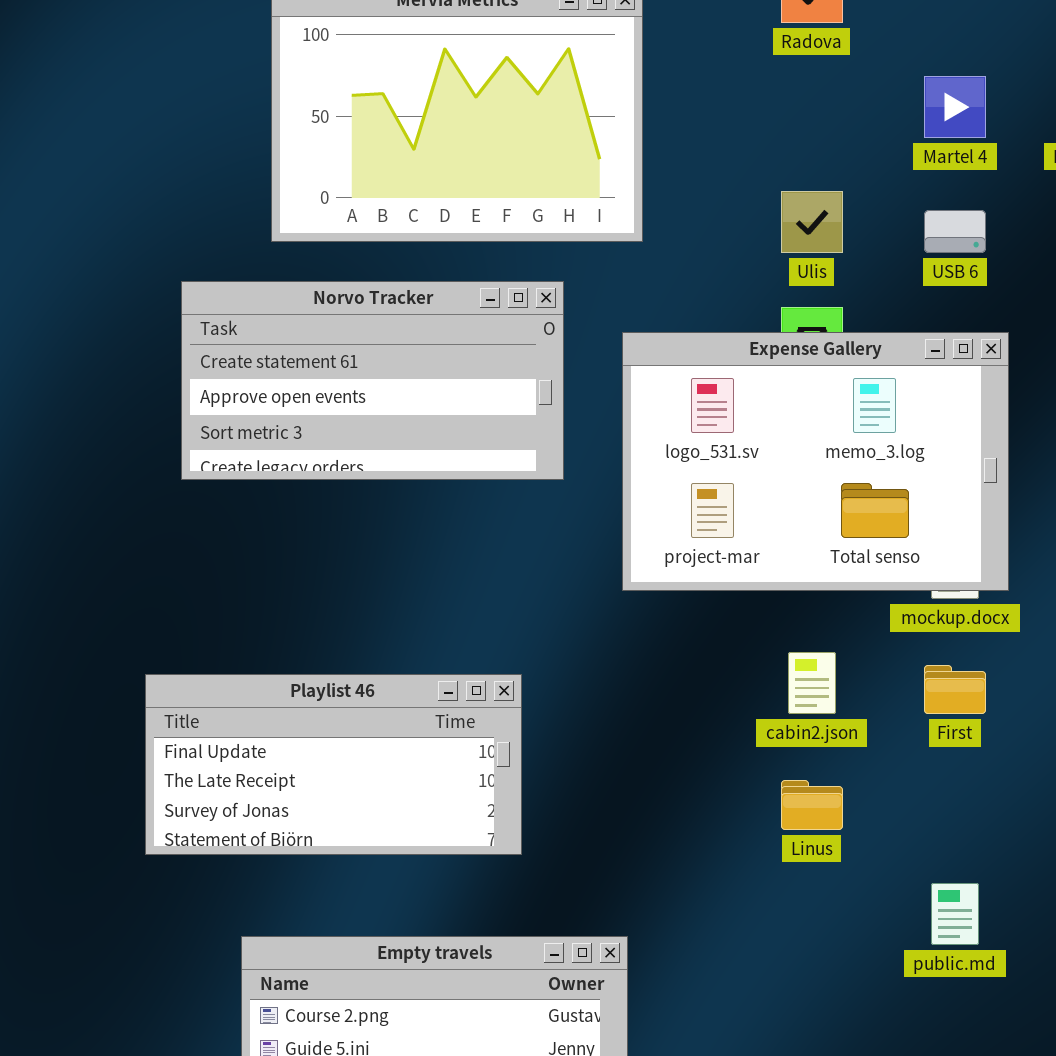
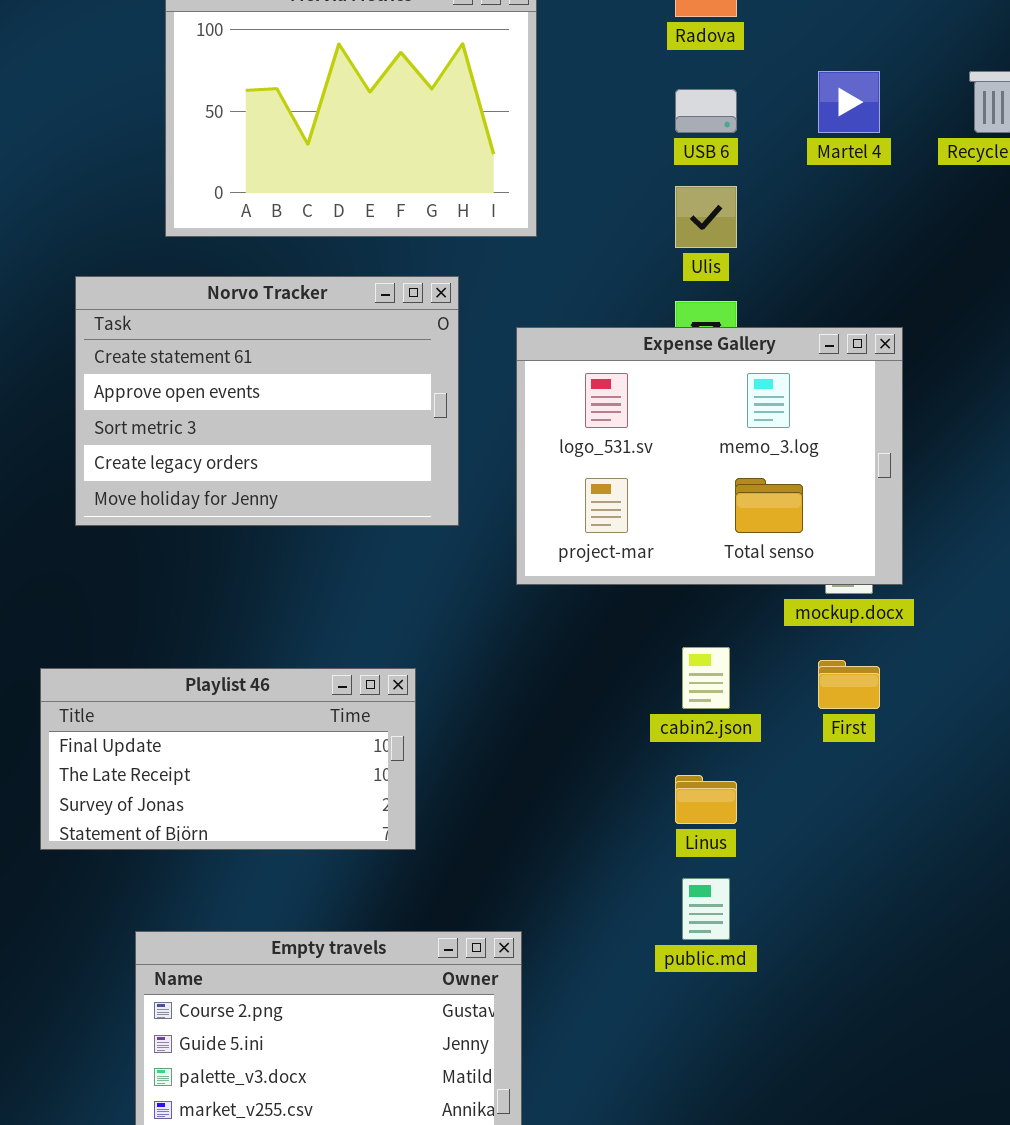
USB 6: [924,210,986,253] -> [675,89,737,133], moved
Norvo Tracker: [181,281,564,480] -> [75,276,459,526], resized
public.md: [931,883,979,945] -> [682,878,730,940], moved

